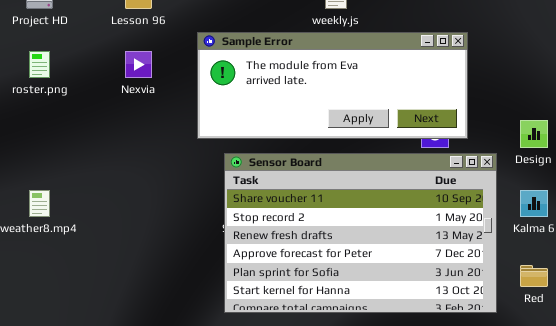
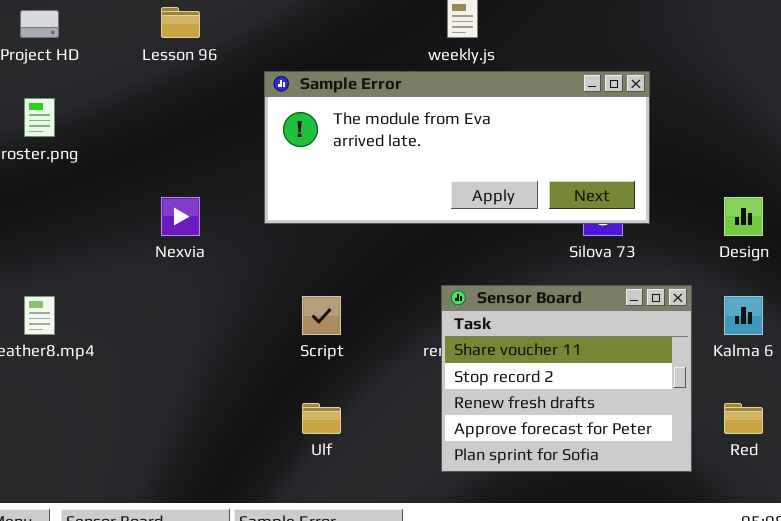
Nexvia: [125,51,152,78] -> [161,197,200,236], moved
Sensor Board: [224,153,497,313] -> [441,285,692,472], resized

